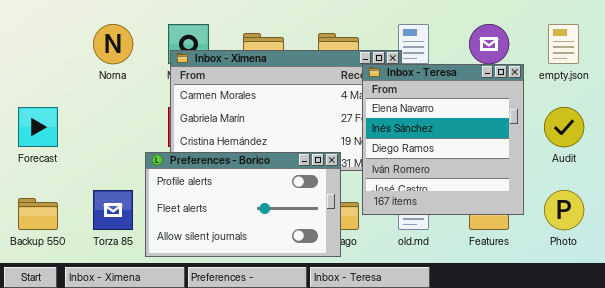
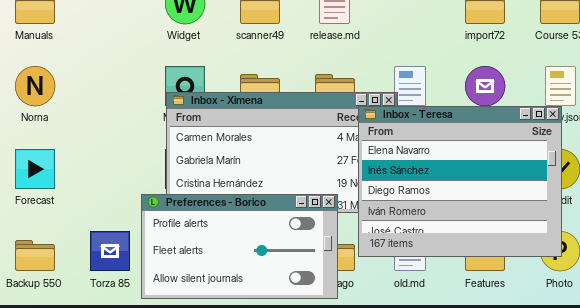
Norna: [93,24,133,64] -> [15,66,55,106], moved
Inbox - Teresa: [362,64,524,215] -> [358,106,562,257], resized

